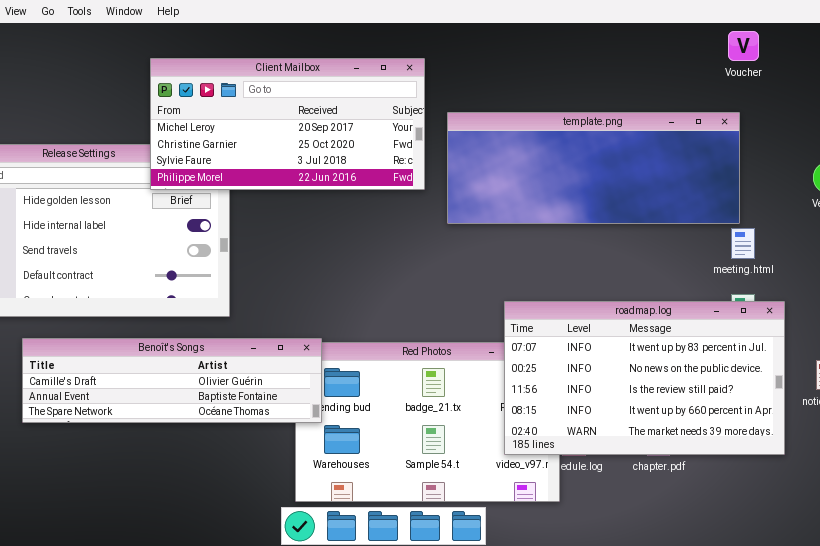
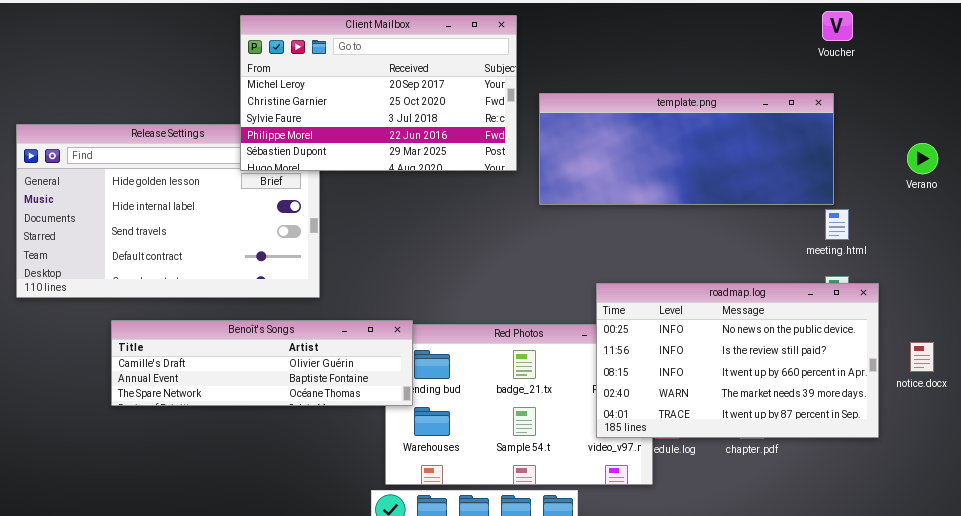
Client Mailbox: [150,58,425,190] -> [240,15,517,171], resized
roadmap.log: [504,301,785,455] -> [596,283,879,438], scrolled down 1 row

